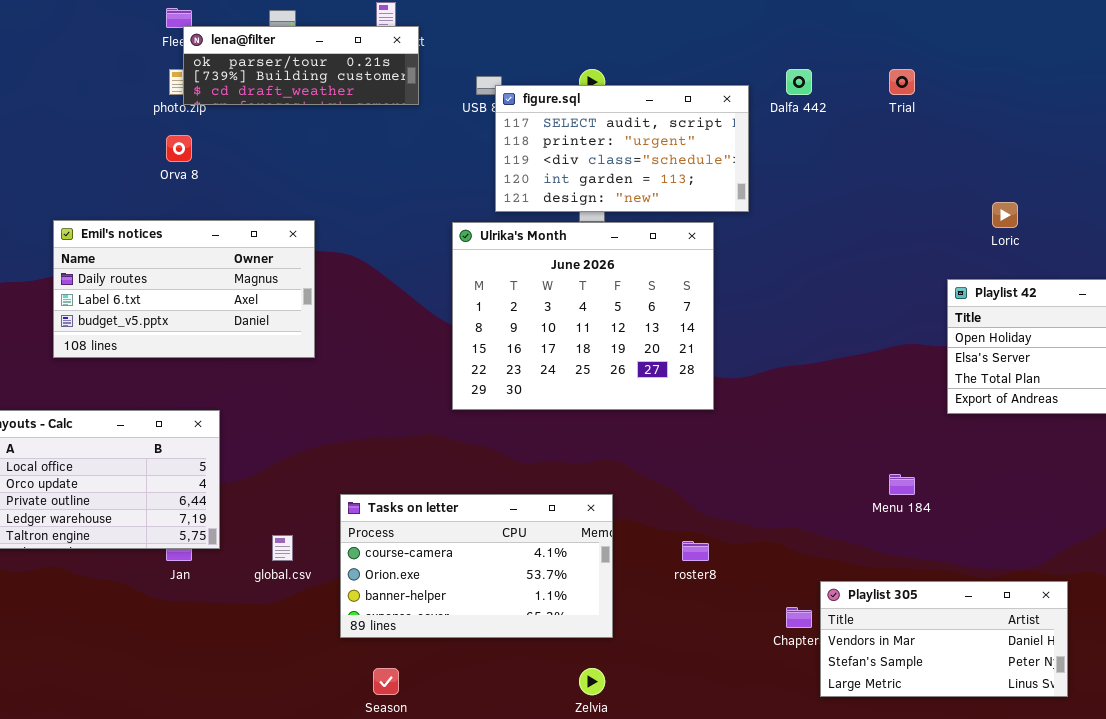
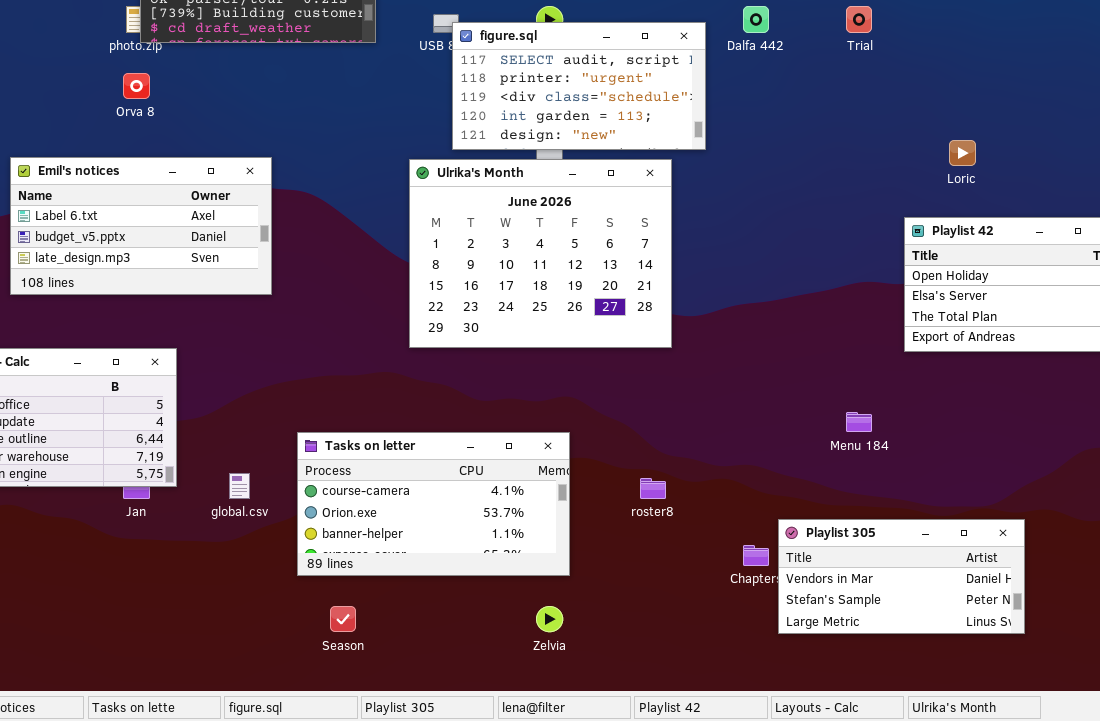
Emil's notices: [53,220,315,358] -> [10,157,272,295], scrolled down 1 row

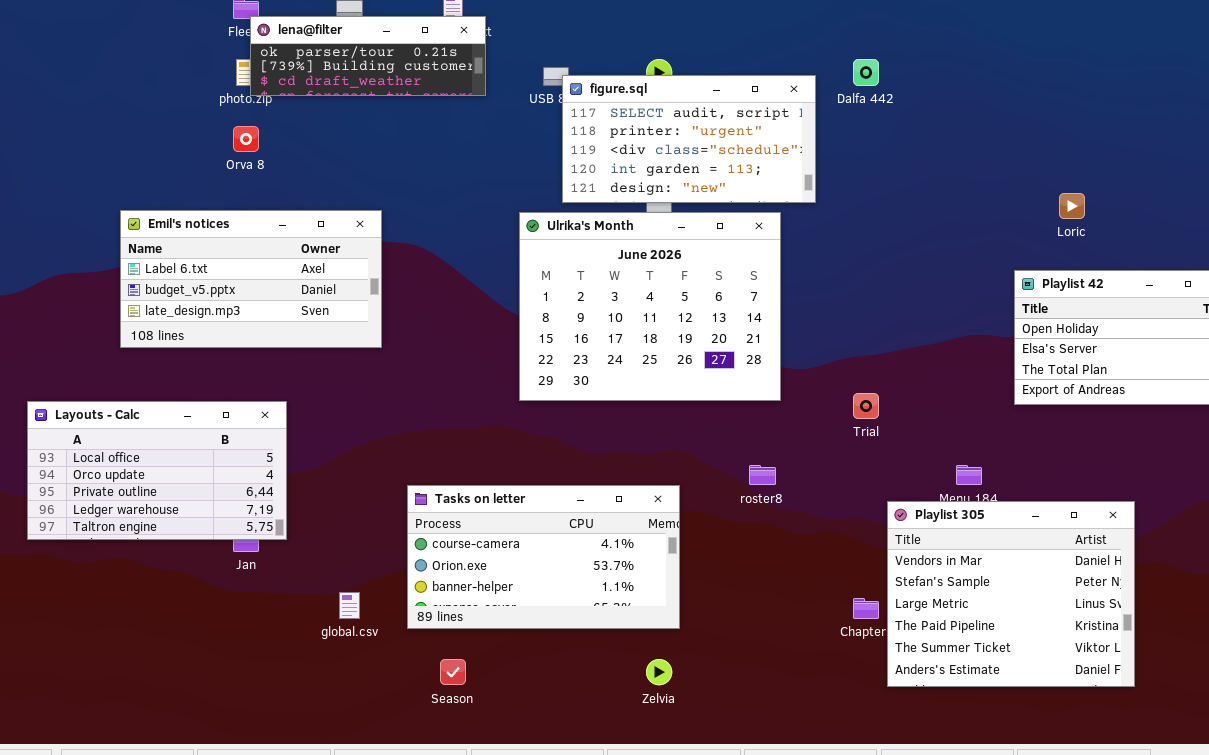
Trial: [846,6,872,33] -> [853,393,879,419], moved
global.csv: [229,473,250,499] -> [339,592,360,619], moved
roster8: [640,478,666,499] -> [749,465,776,485], moved
Playlist 305: [778,519,1025,634] -> [887,501,1135,687], resized

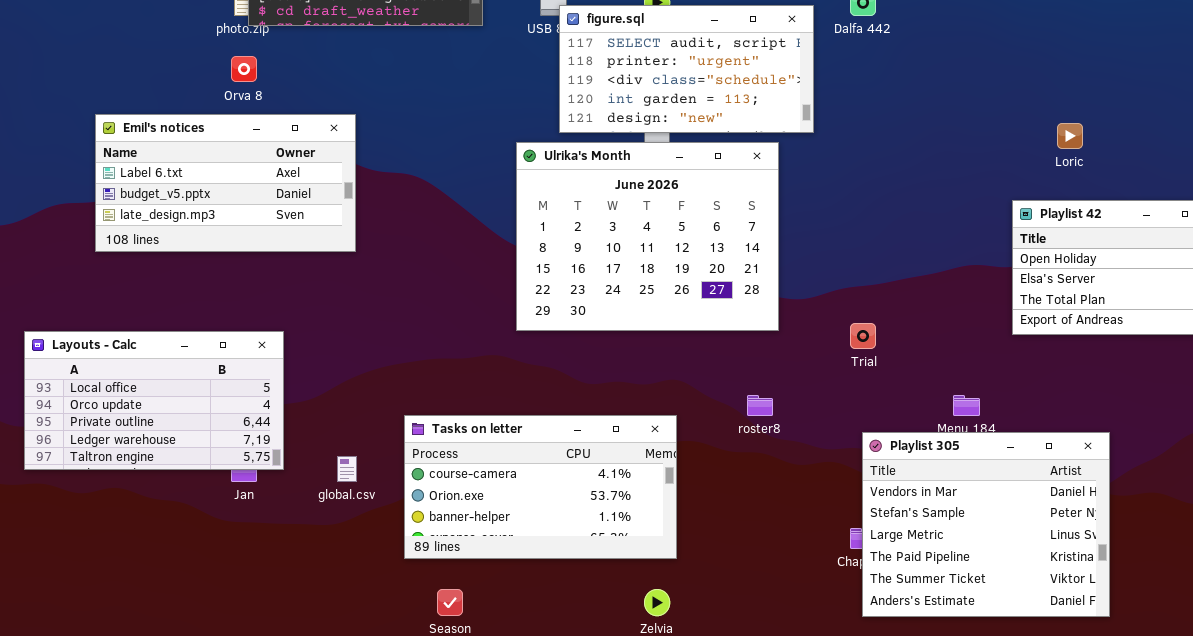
Emil's notices: [120,210,382,348] -> [95,114,356,252], moved
Playlist 305: [887,501,1135,687] -> [862,432,1110,617], moved
global.csv: [339,592,360,619] -> [337,456,357,482], moved

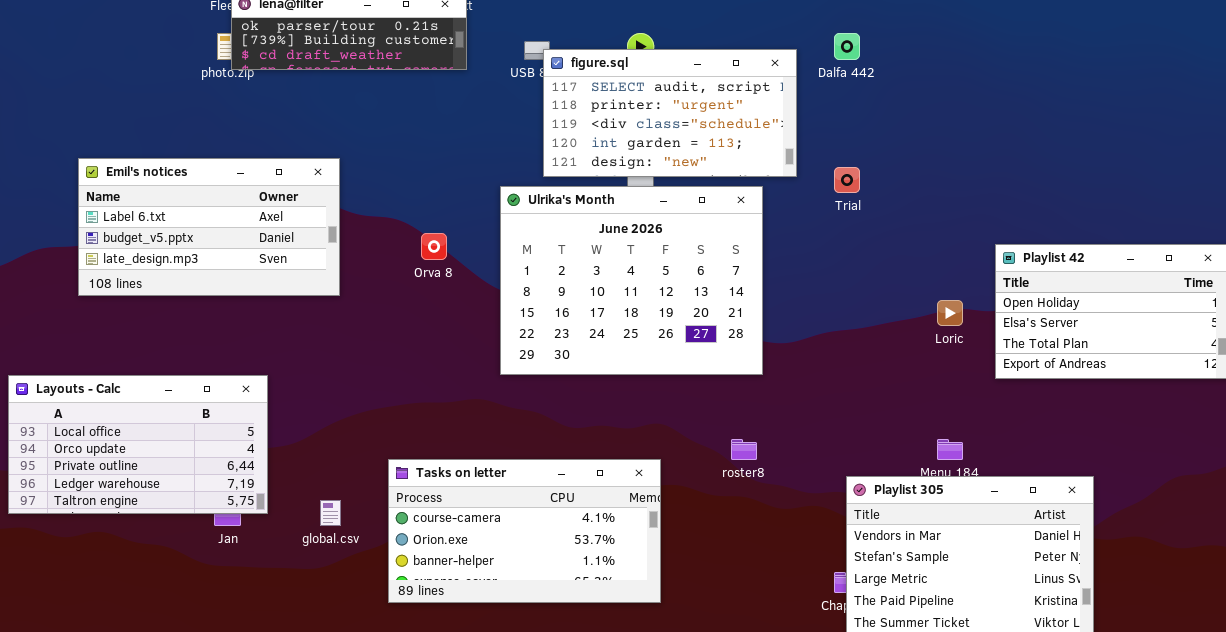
Orva 8: [231,56,257,82] -> [421,233,447,260], moved
Loric: [1057,123,1083,149] -> [937,300,963,326], moved
Trial: [850,323,876,349] -> [834,167,860,193], moved

